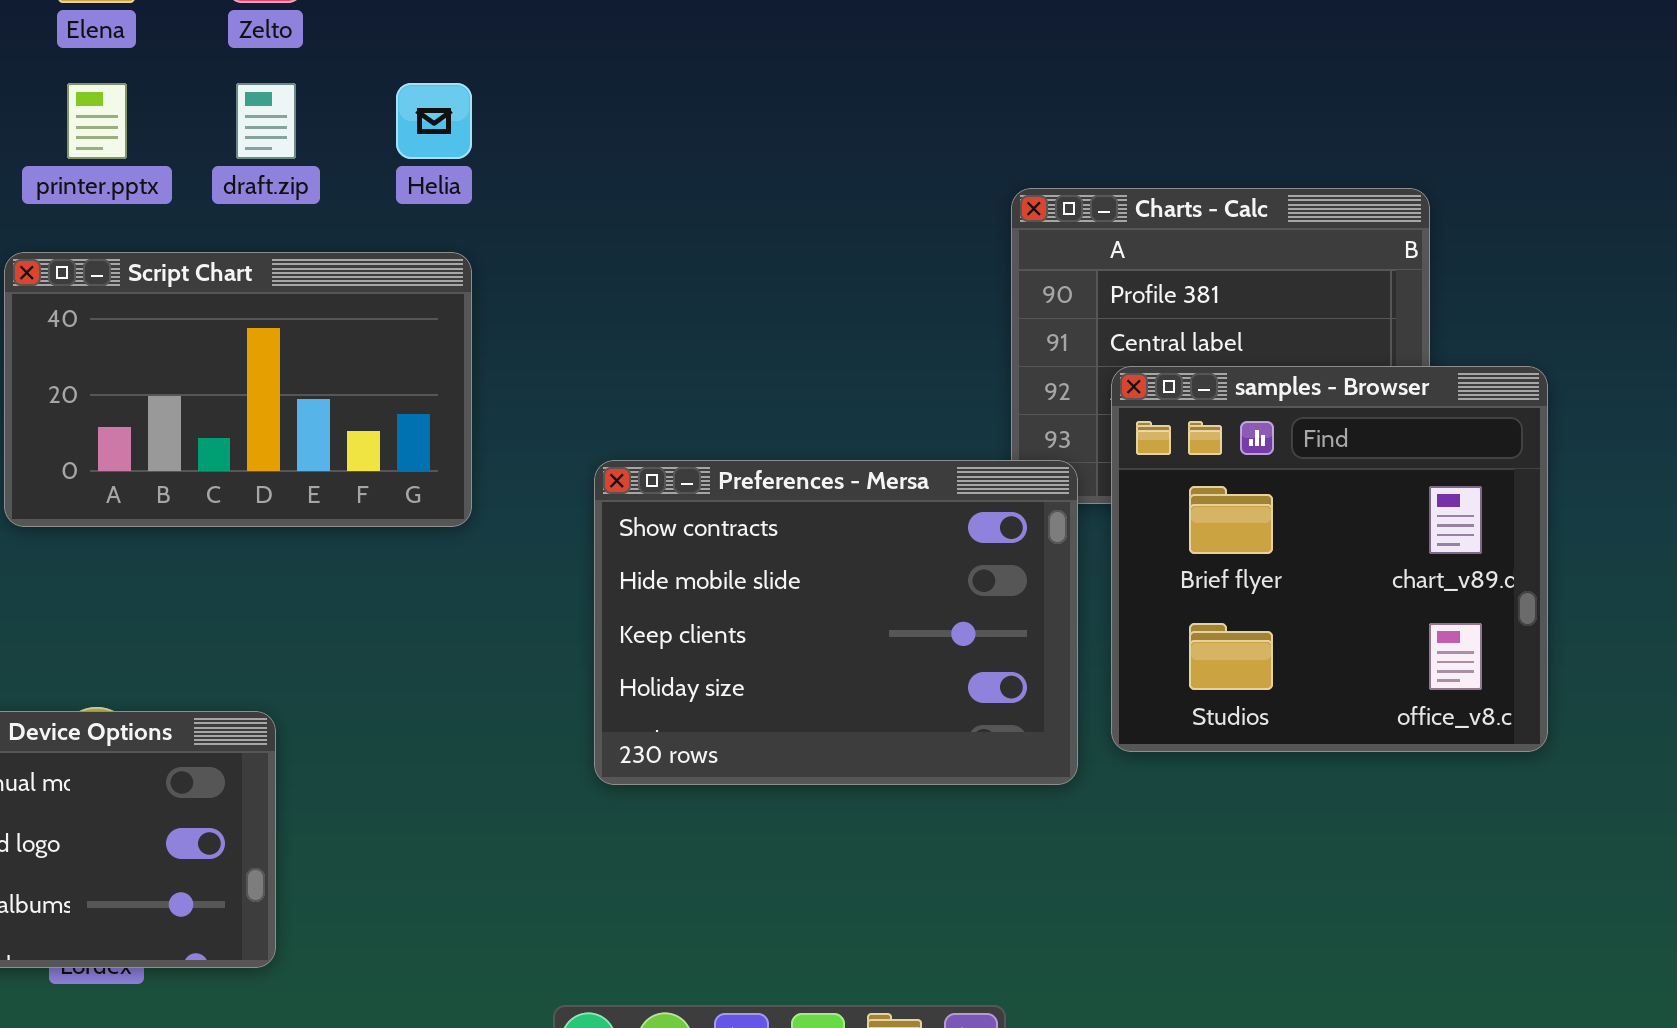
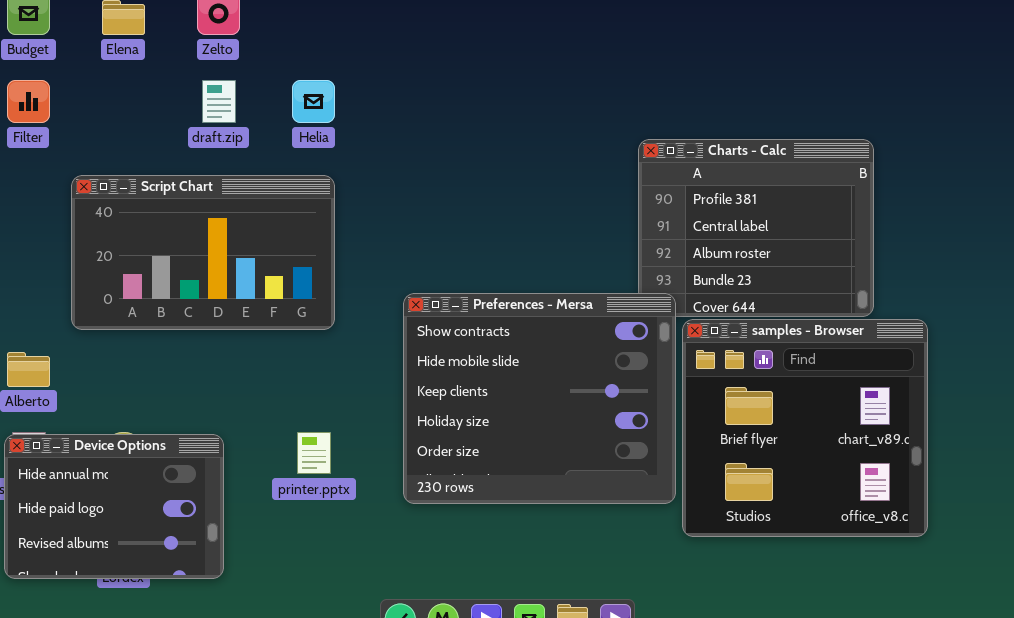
printer.pptx: [67,83,127,159] -> [297,432,331,474], moved
samples - Browser: [1111,366,1548,752] -> [682,319,928,537], moved
Preferences - Mersa: [594,460,1078,785] -> [403,293,676,504], resized

